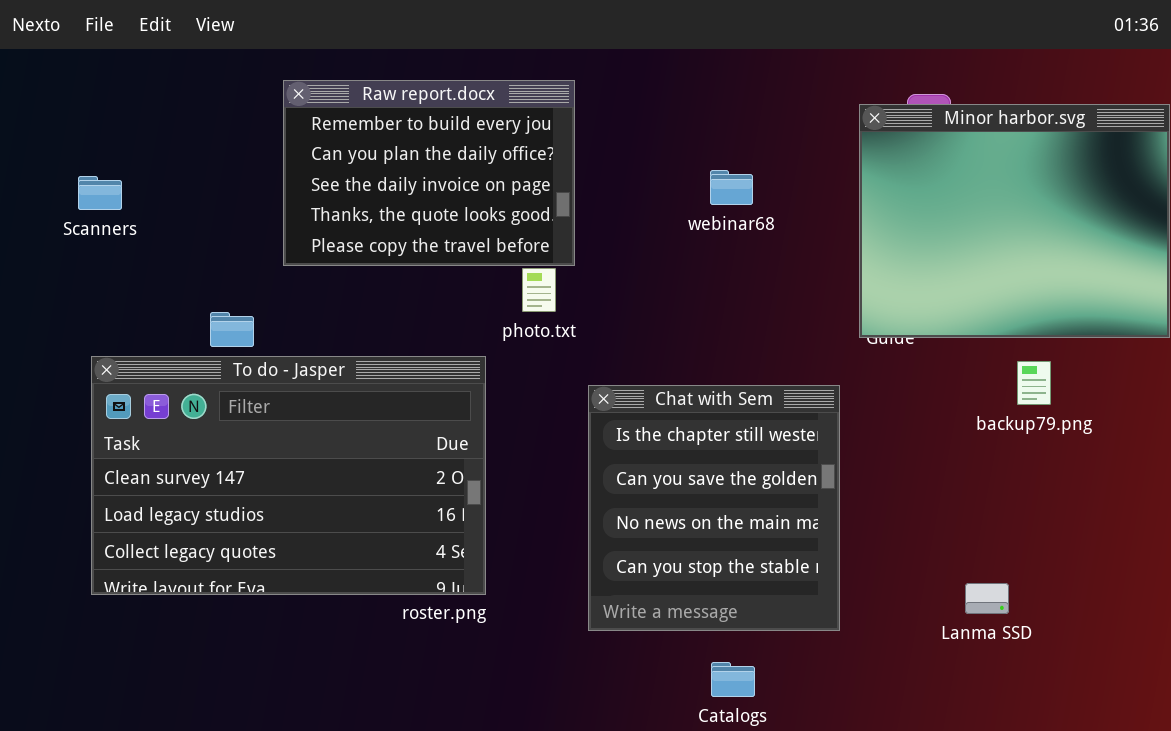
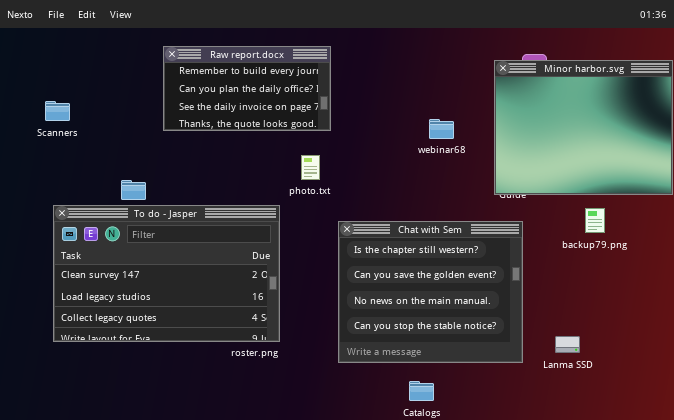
Raw report.docx: [283,80,575,266] -> [163,46,331,131], resized
webinar68: [710,170,753,205] -> [429,119,454,139], moved
Chat with Sem: [588,385,840,631] -> [338,221,523,363], resized

